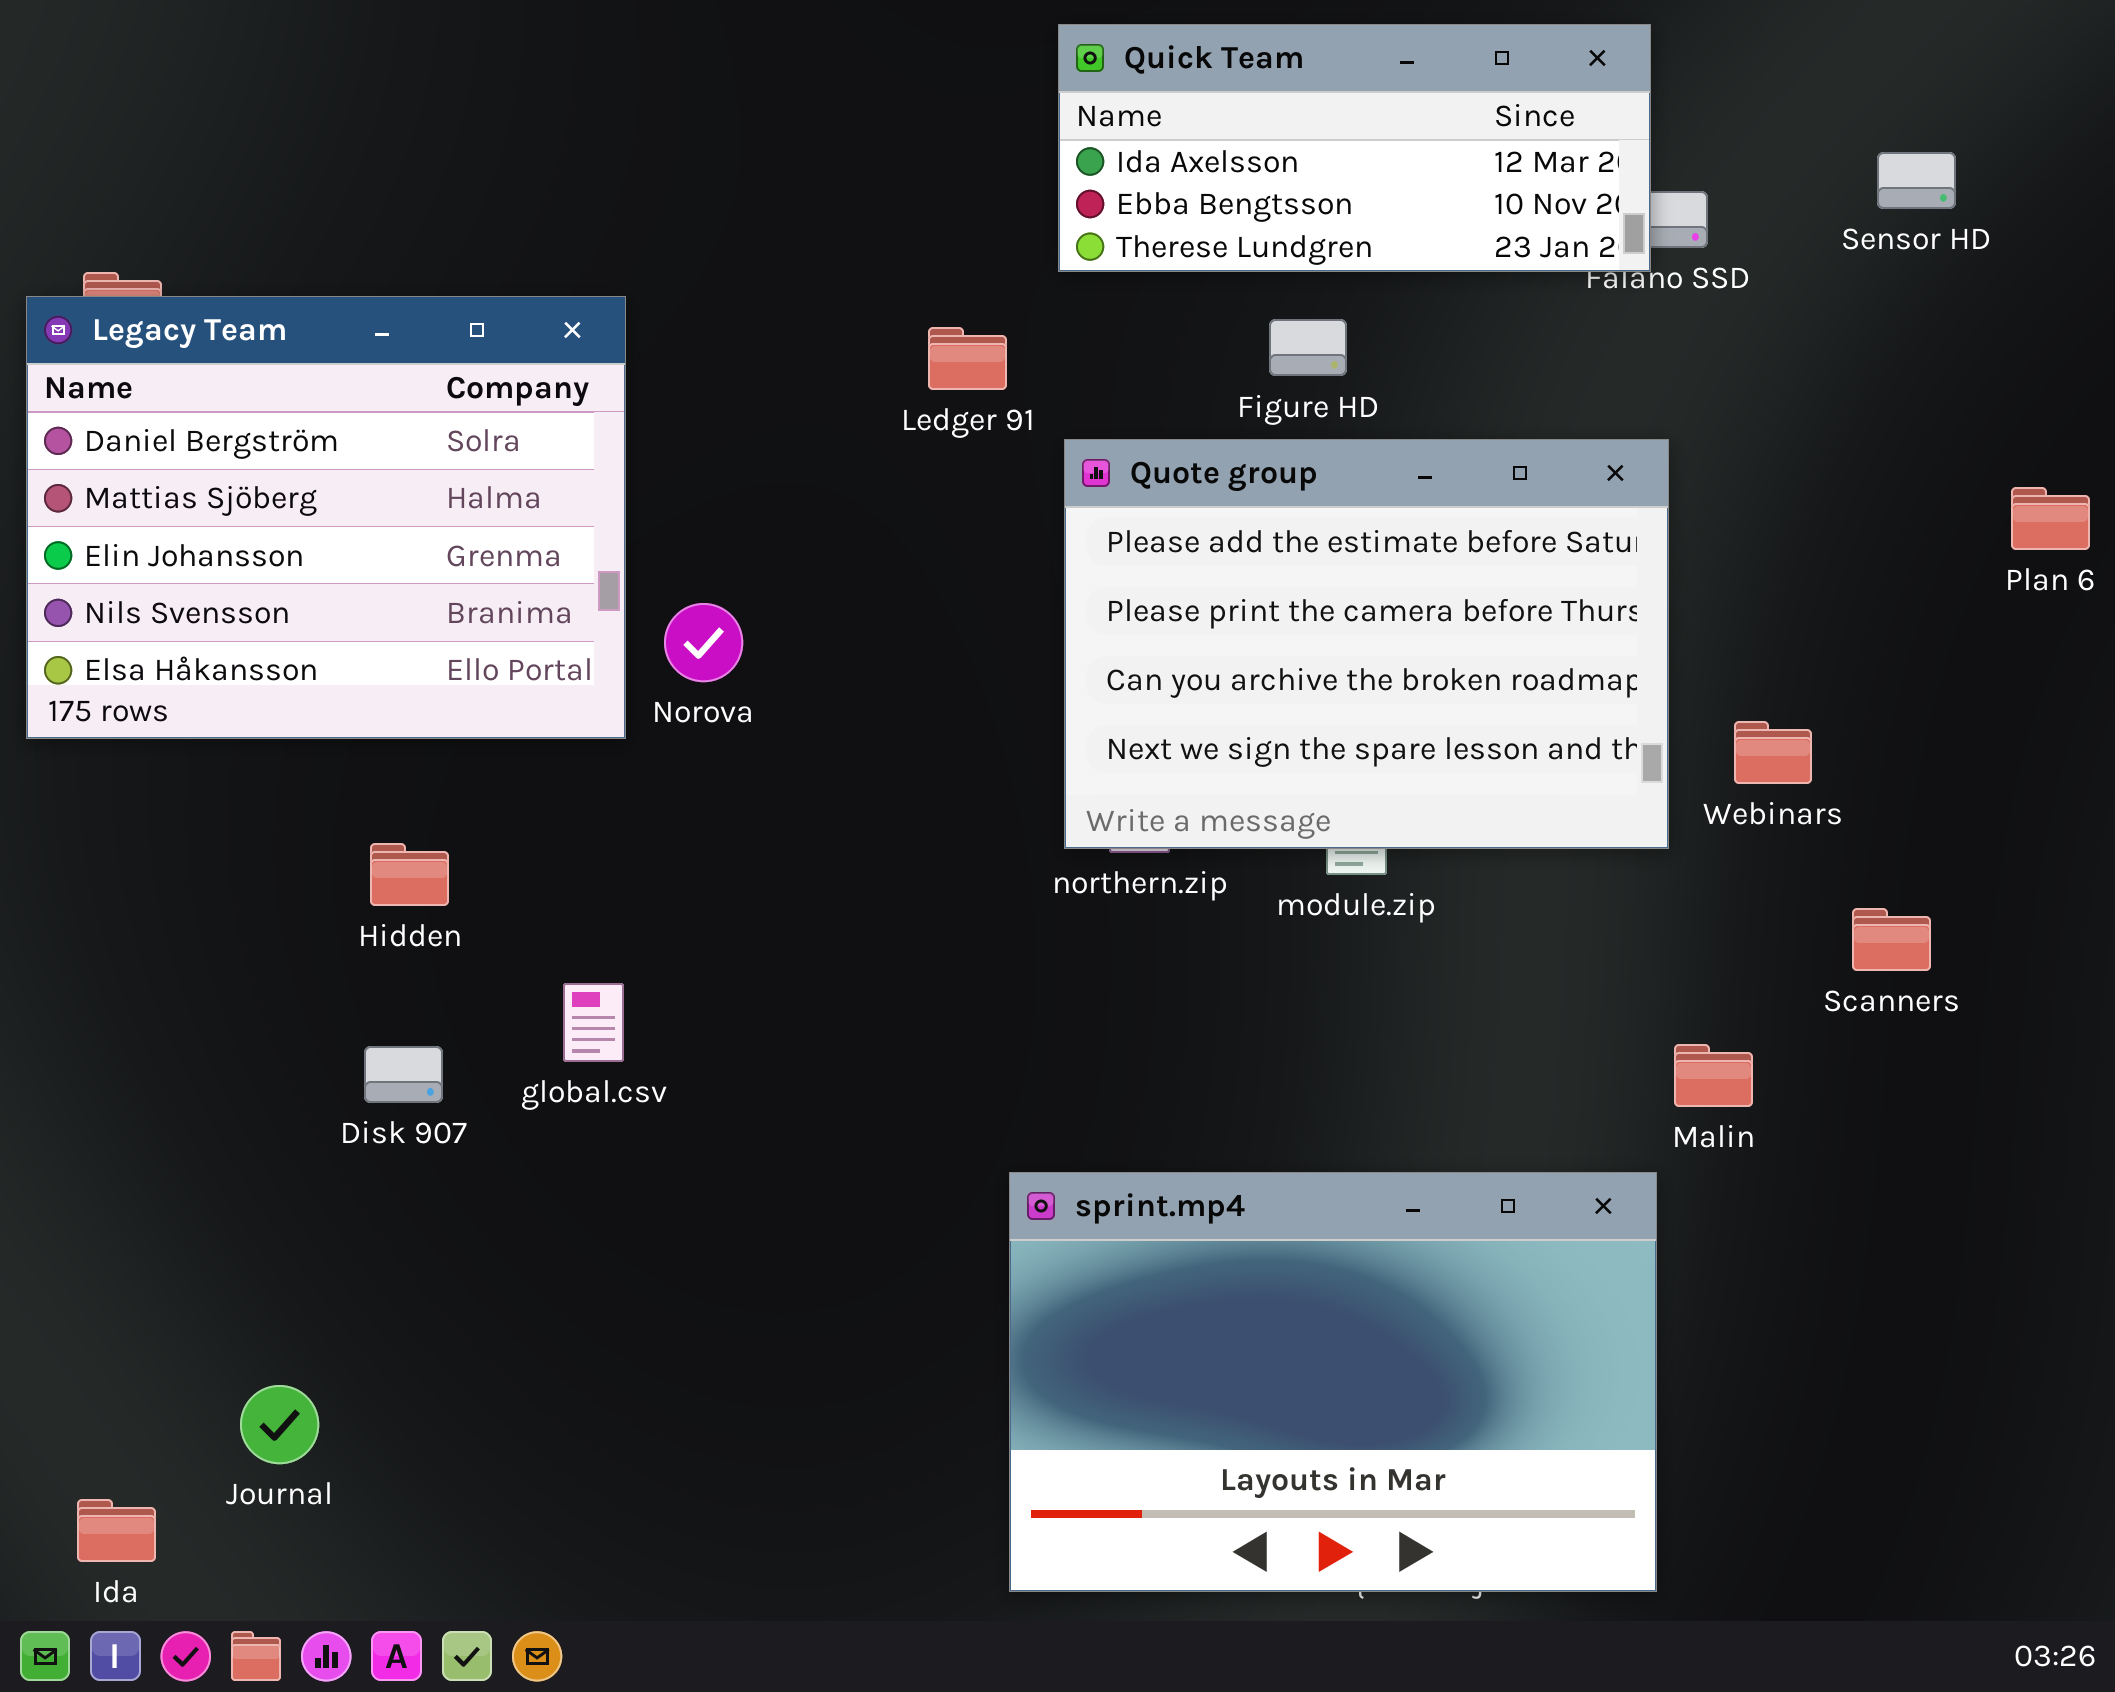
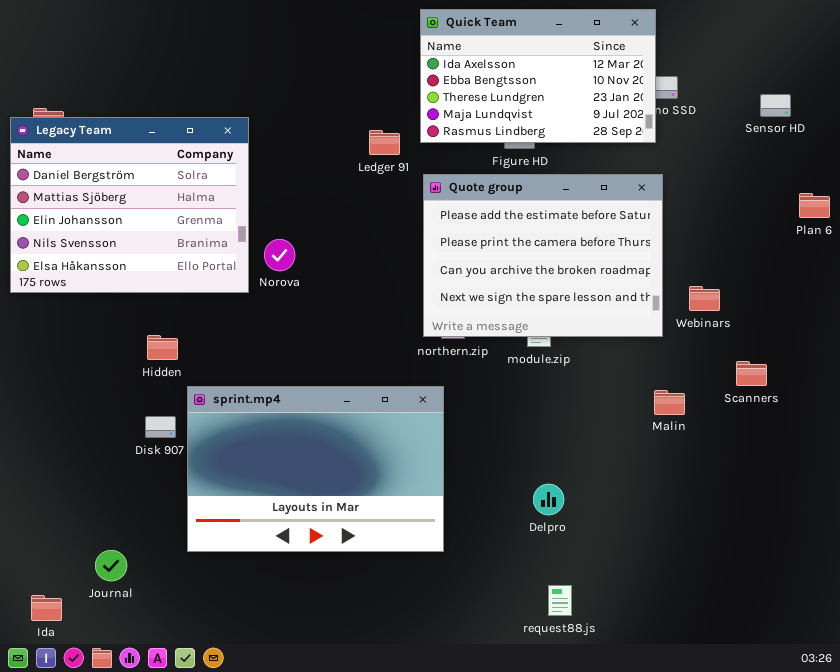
Quick Team: [1058,24,1651,272] -> [420,9,656,143], resized
Sensor HD: [1877,152,1956,209] -> [760,94,791,117], moved
Malin: [1674,1044,1753,1107] -> [654,390,685,415], moved
sprint.mp4: [1009,1172,1657,1592] -> [187,386,444,552], moved

